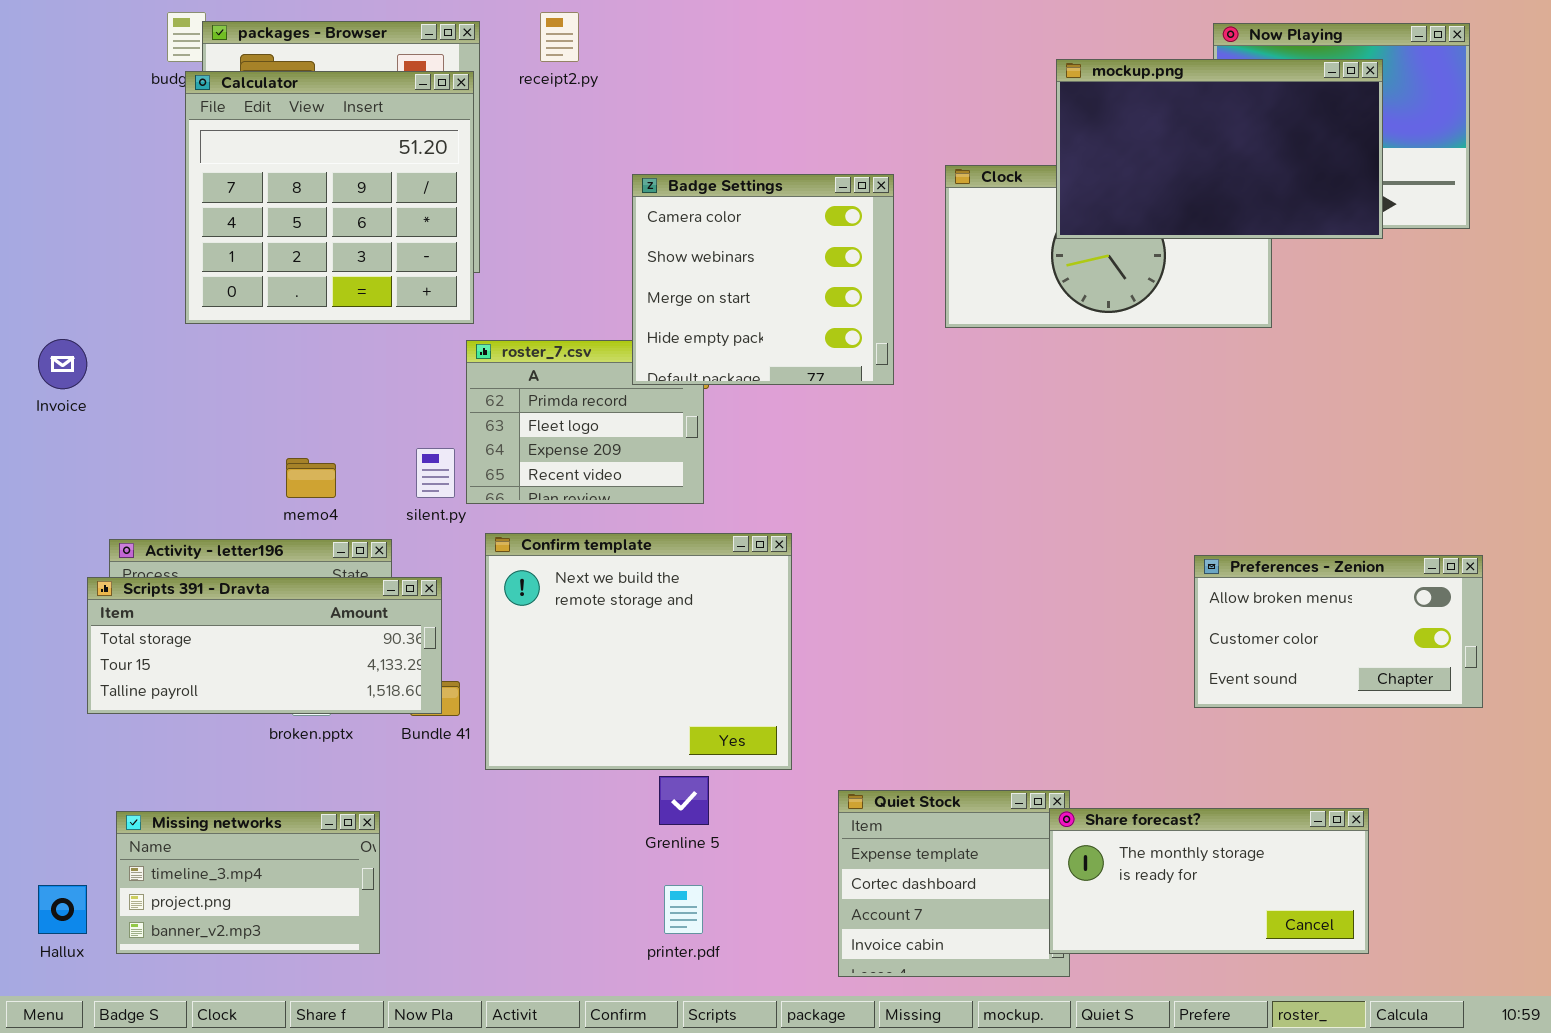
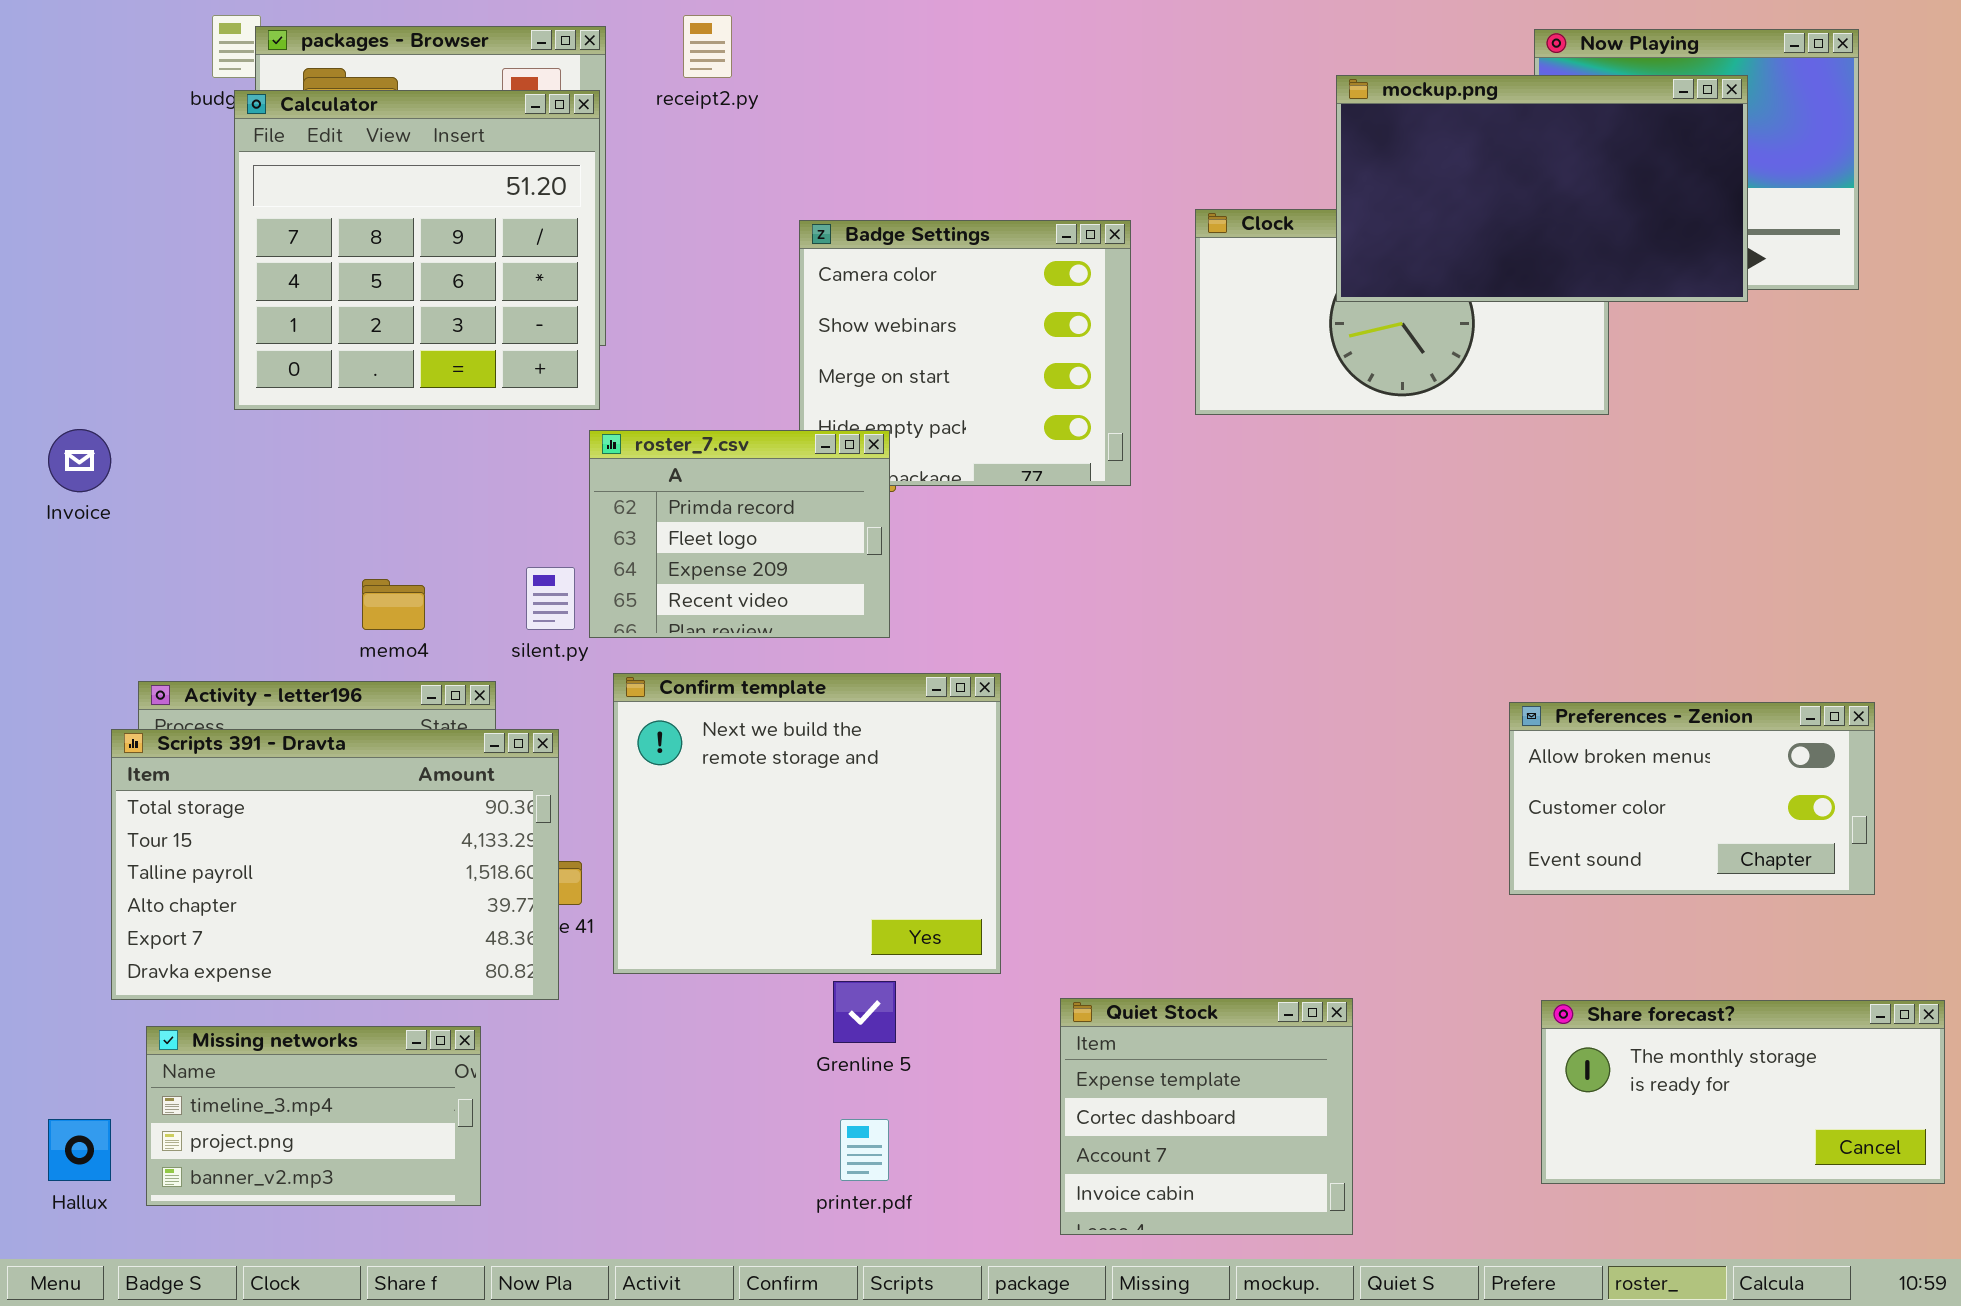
roster_7.csv: [466,340,704,504] -> [589,430,890,638], raised
Scripts 391 - Dravta: [87,577,442,714] -> [111,729,559,1000], resized
Share forecast?: [1049,808,1369,954] -> [1541,1000,1945,1184], moved

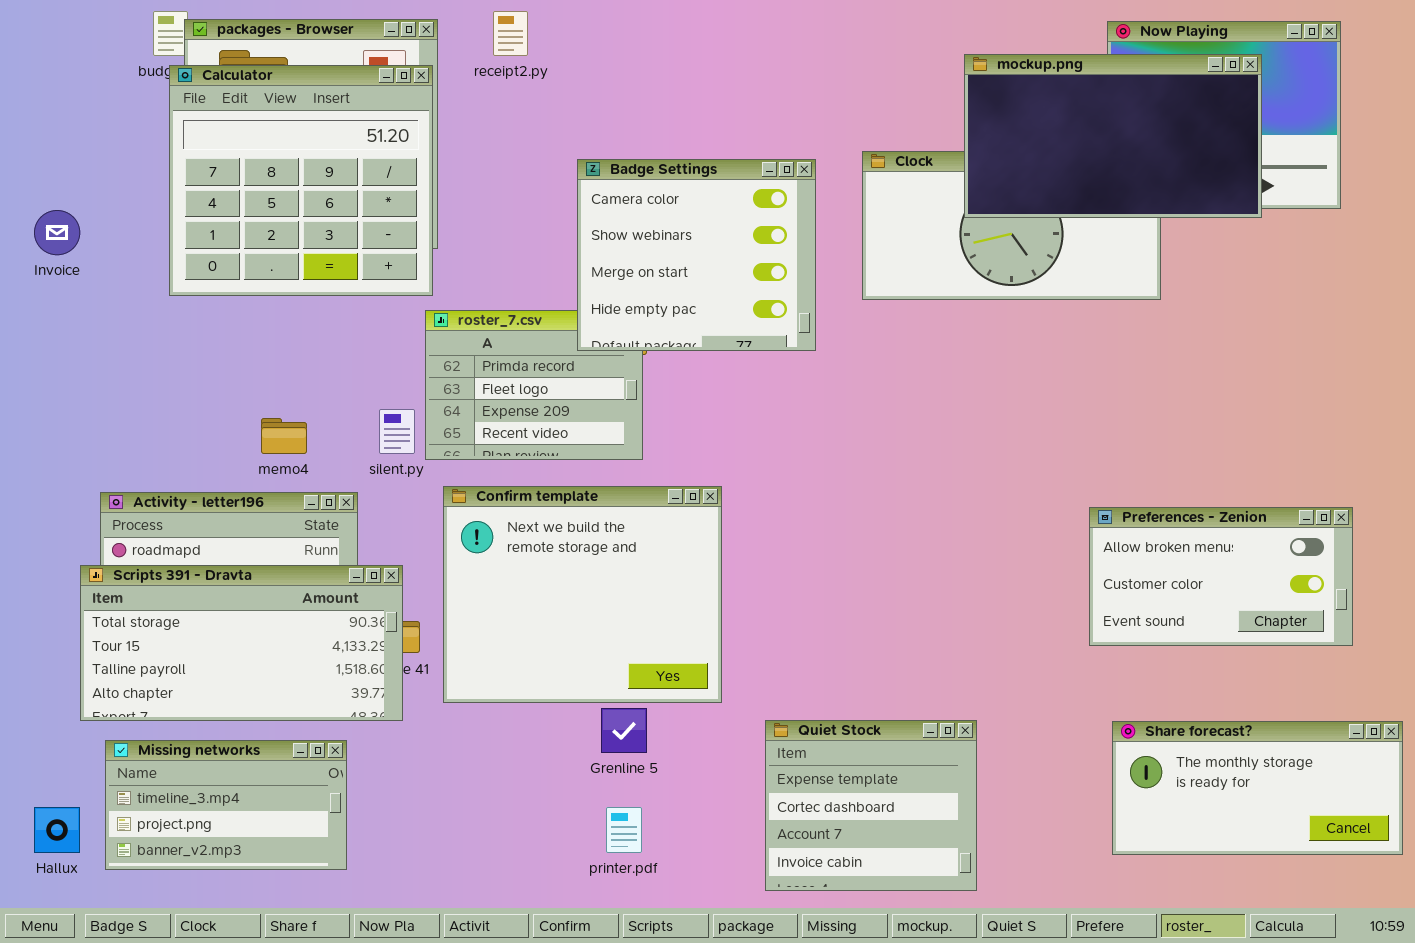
Badge Settings: [799,220,1131,486] -> [577,159,816,351], raised
Invoice: [48,429,111,492] -> [34,210,80,255], moved
Scripts 391 - Dravta: [111,729,559,1000] -> [80,565,403,721], resized

